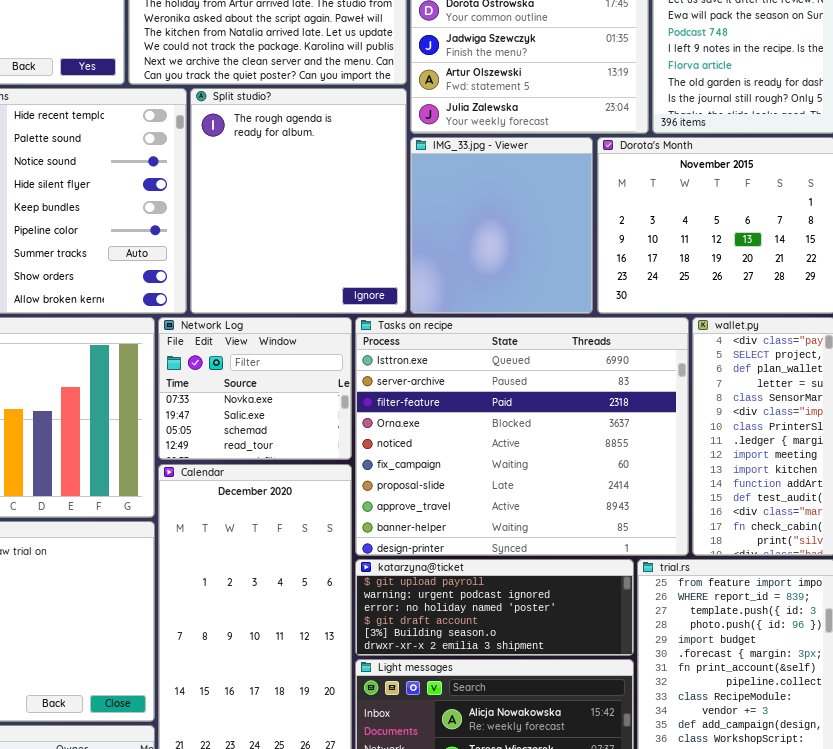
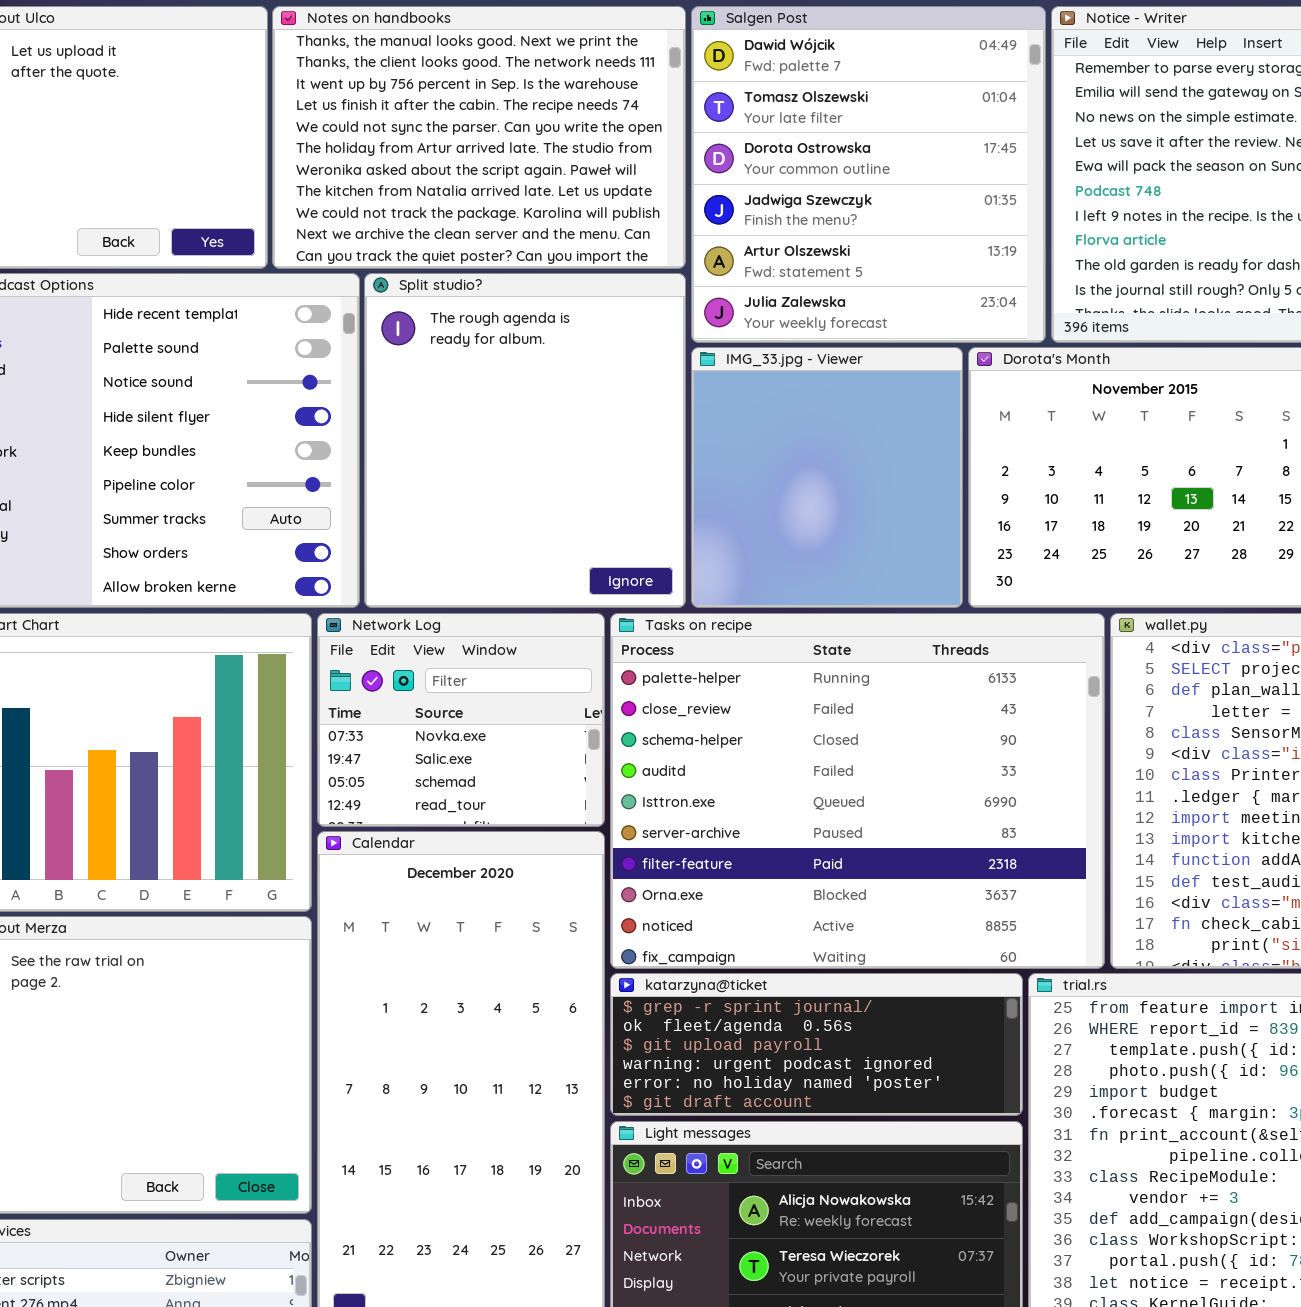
Tasks on recipe: [355,317,689,556] -> [610,613,1105,969], scrolled up 4 rows
katarzyna@ticket: [355,559,634,656] -> [610,973,1023,1116], scrolled up 2 rows

